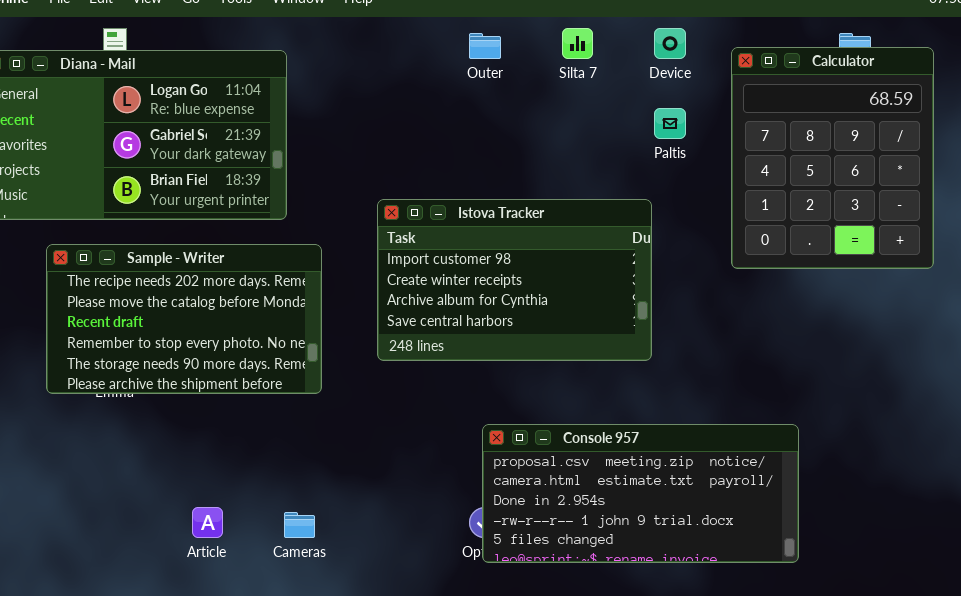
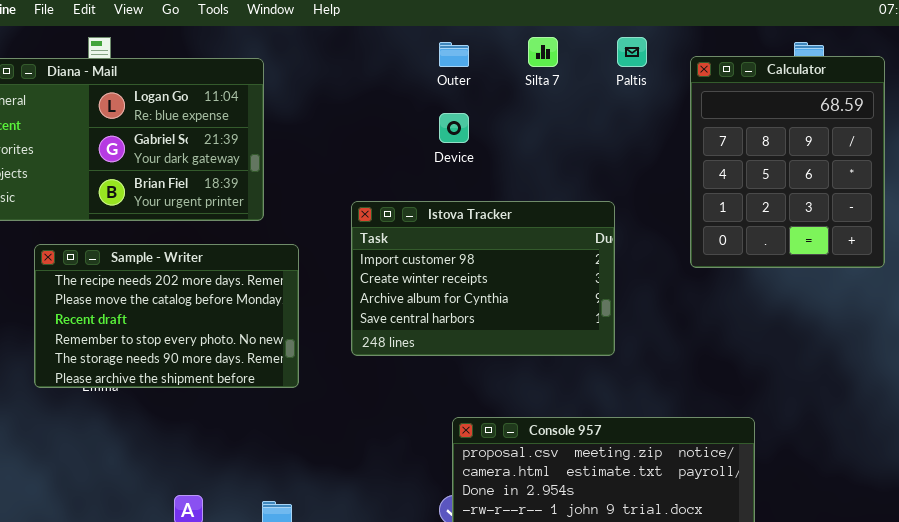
Device: [654,28,686,59] -> [439,113,469,143], moved
Paltis: [654,108,686,139] -> [617,37,647,67], moved

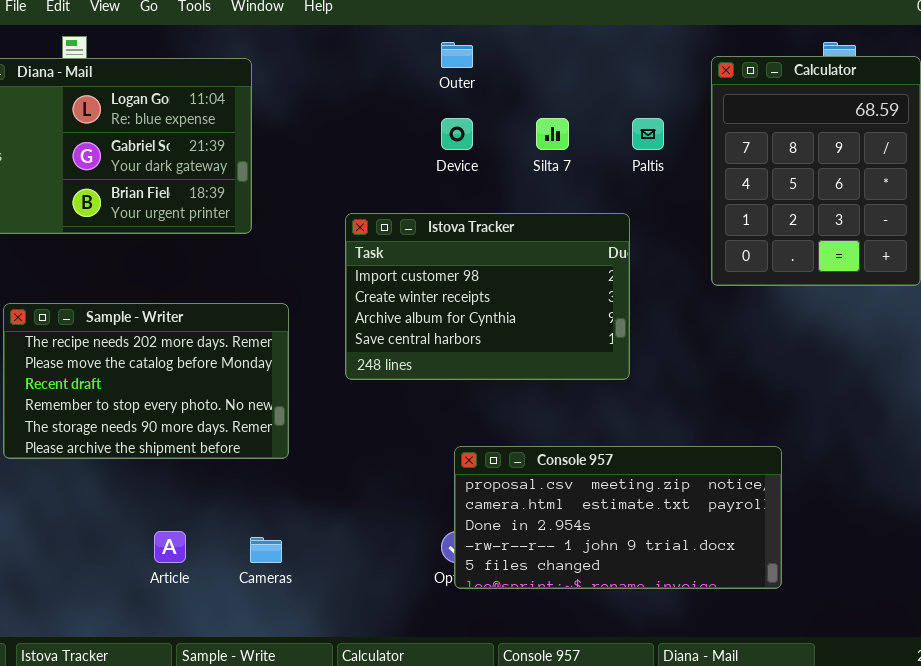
Silta 7: [528,37,558,67] -> [536,118,569,150], moved
Paltis: [617,37,647,67] -> [632,118,664,150], moved
Sample - Writer: [34,244,299,388] -> [3,303,289,459], moved

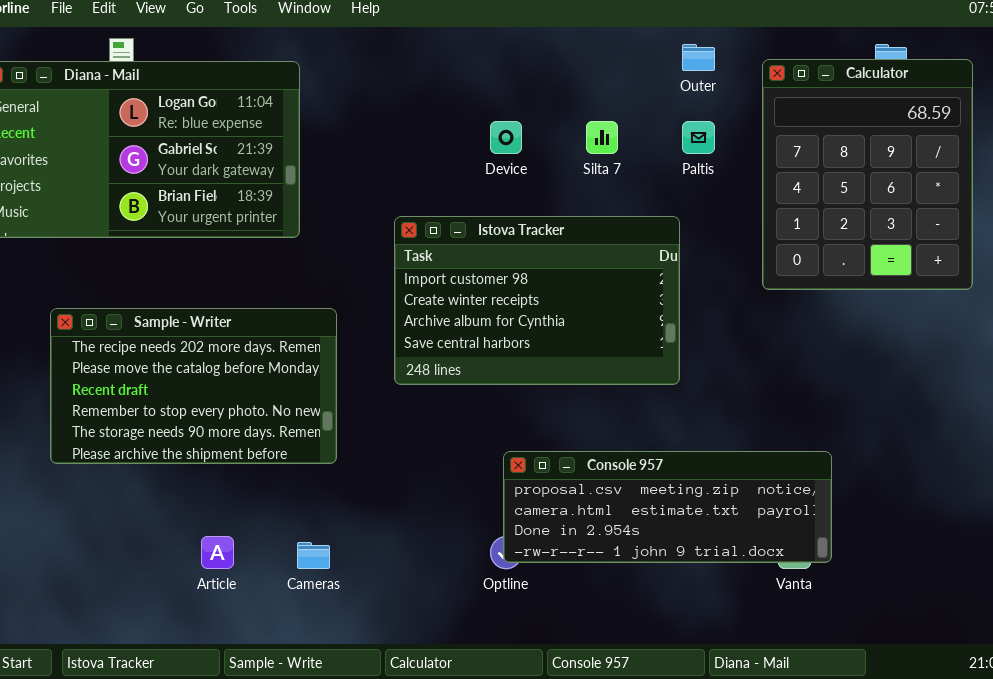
Outer: [441,42,473,68] -> [682,44,715,71], moved
Console 957: [454,446,782,589] -> [503,451,832,563], resized

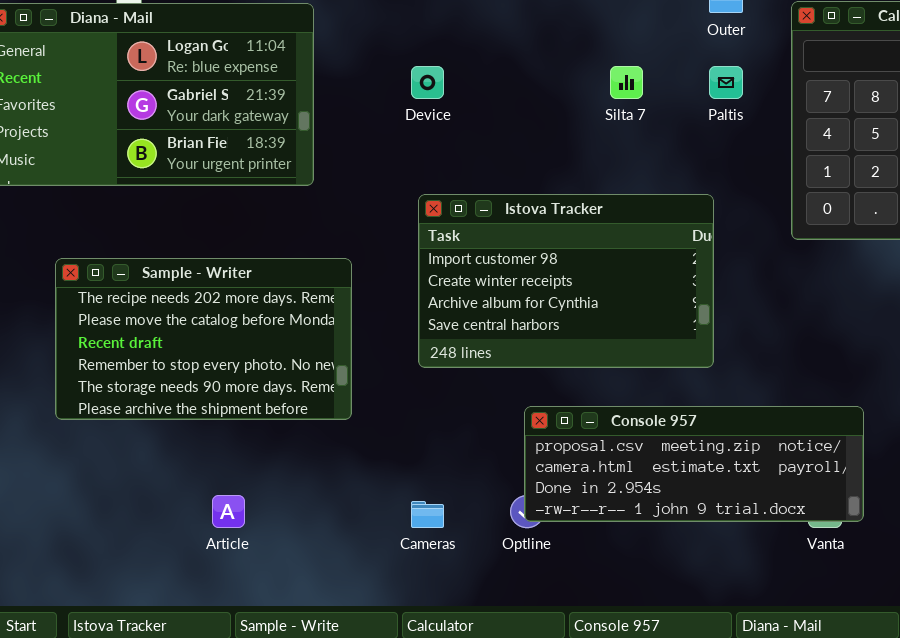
Device: [490,121,522,154] -> [411,66,444,99], moved
Istova Tracker: [394,216,680,385] -> [418,194,714,368], moved
Cameras: [297,542,330,569] -> [411,501,444,528], moved

